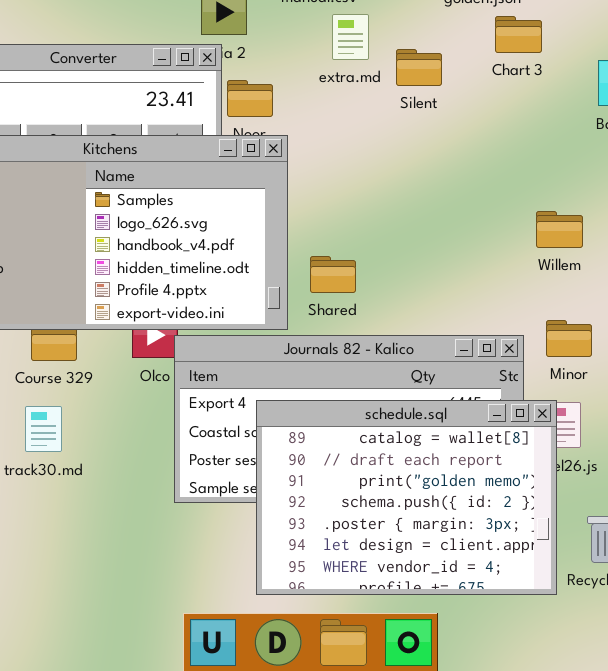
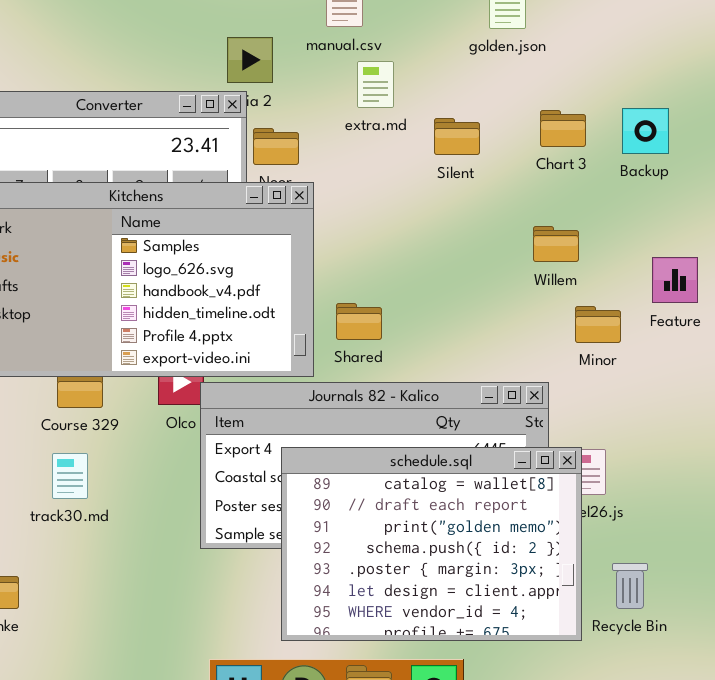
Chart 3: [495,16,542,53] -> [540,110,586,147], moved
Silent: [396,49,442,86] -> [434,118,480,155], moved
Willem: [536,211,583,248] -> [533,226,579,262], moved
Minor: [546,320,592,357] -> [575,306,621,343], moved

